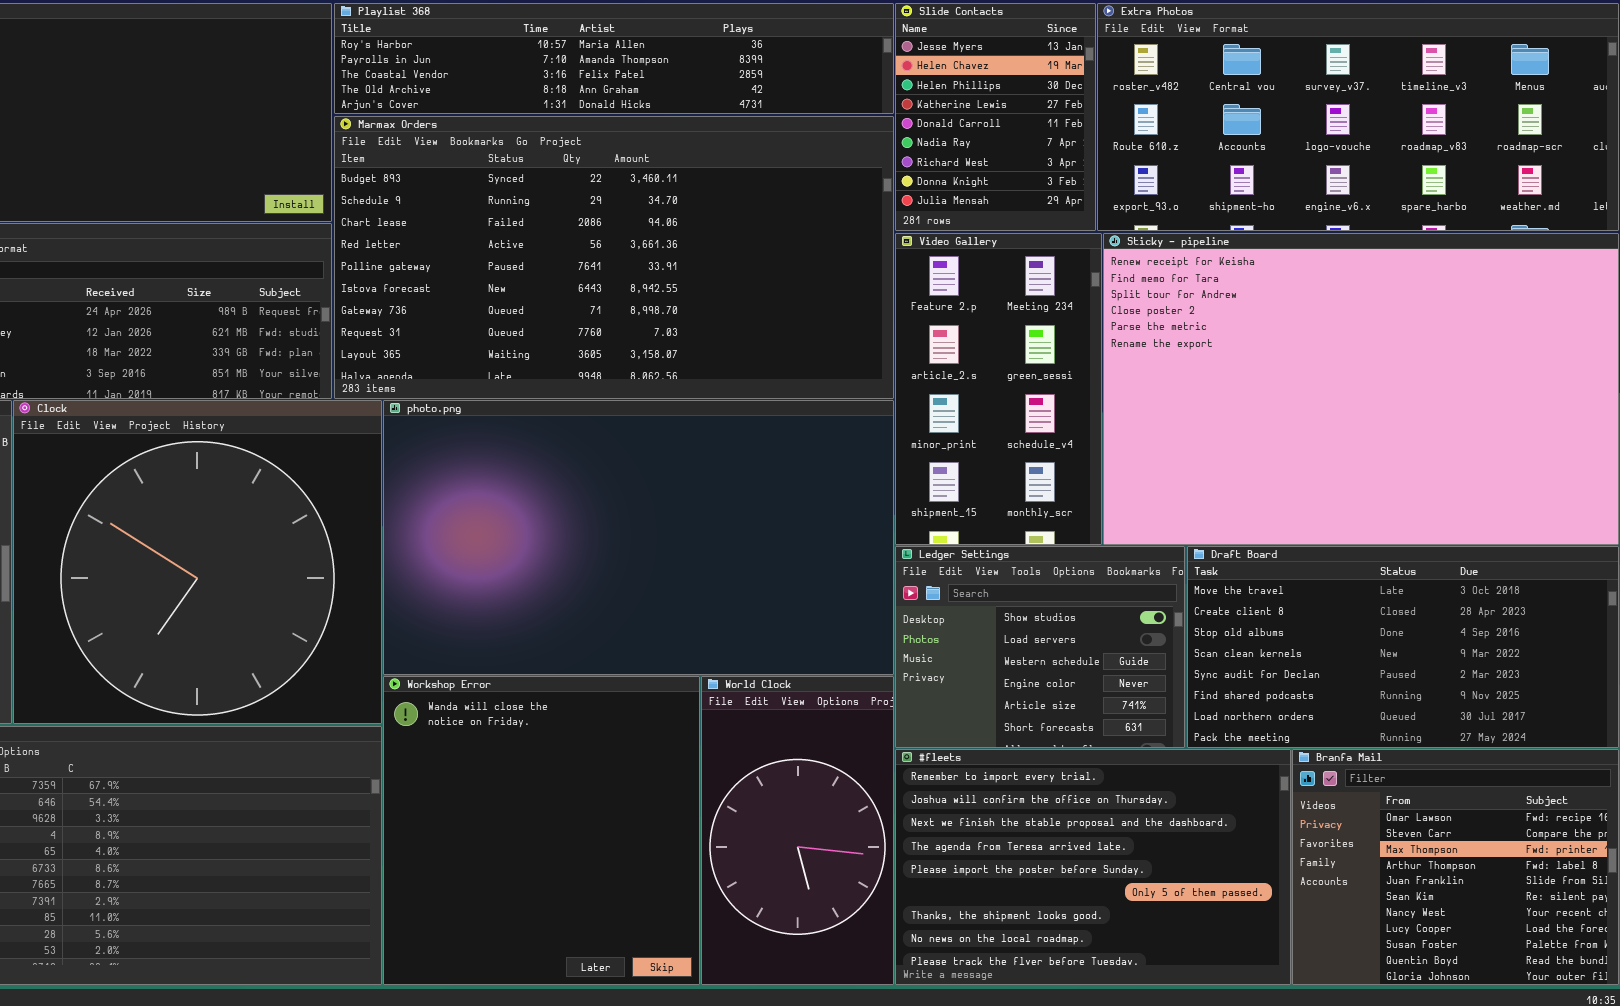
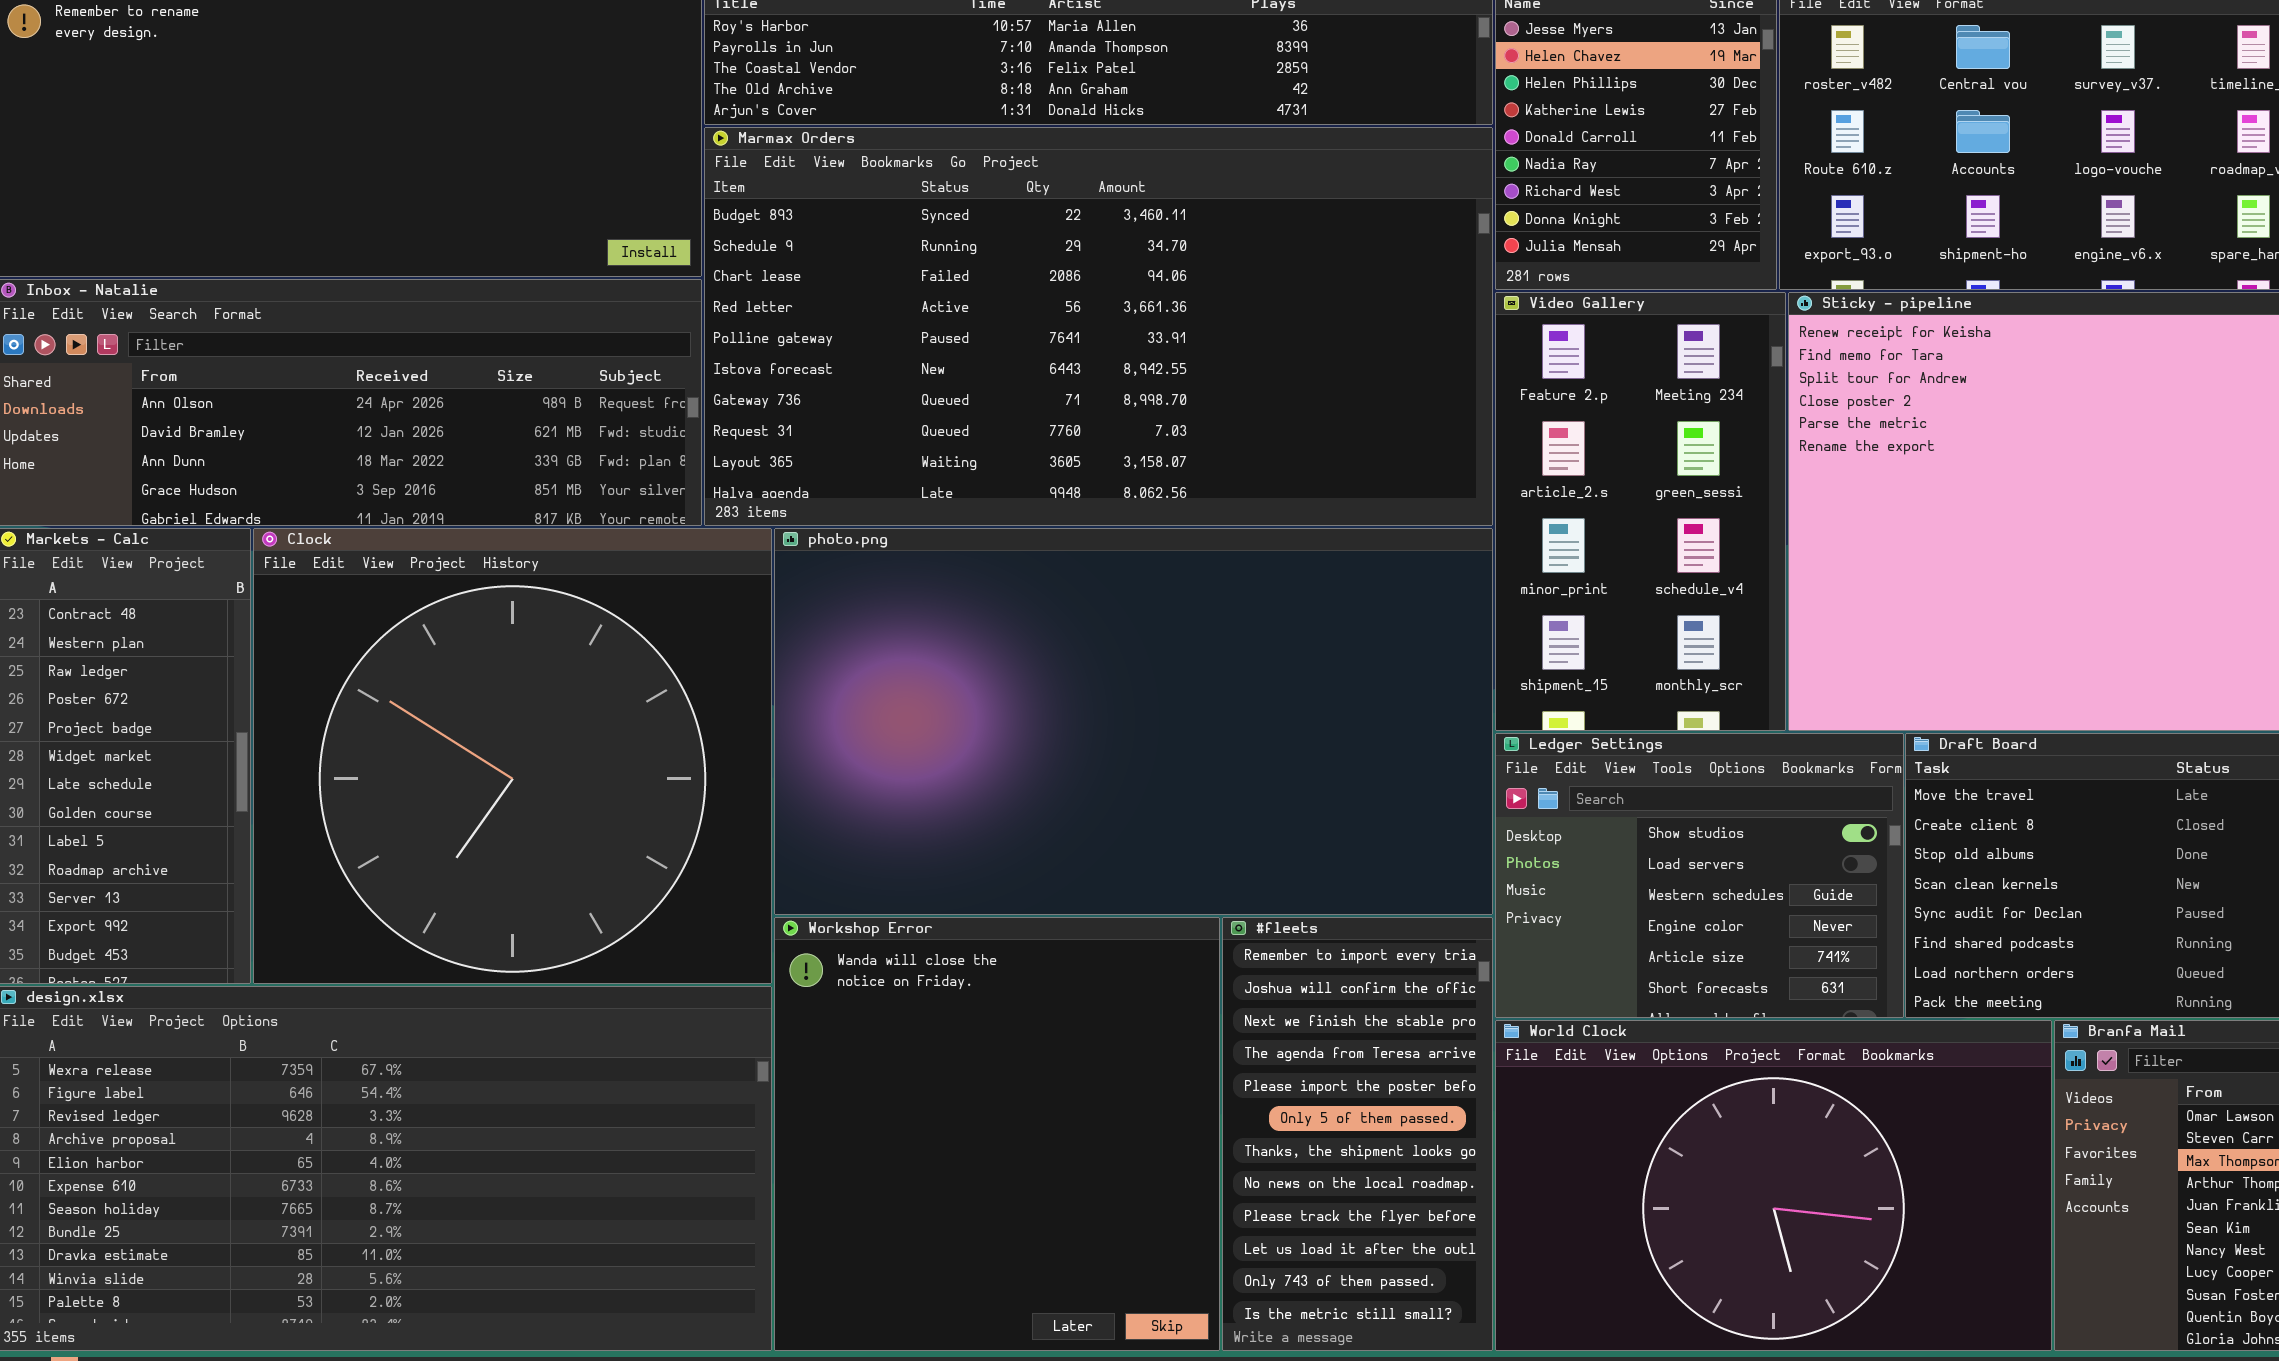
World Clock: [701,676,894,985] -> [1495,1020,2052,1351], moved, resized
#fleets: [895,749,1291,985] -> [1222,917,1493,1351], moved, resized

